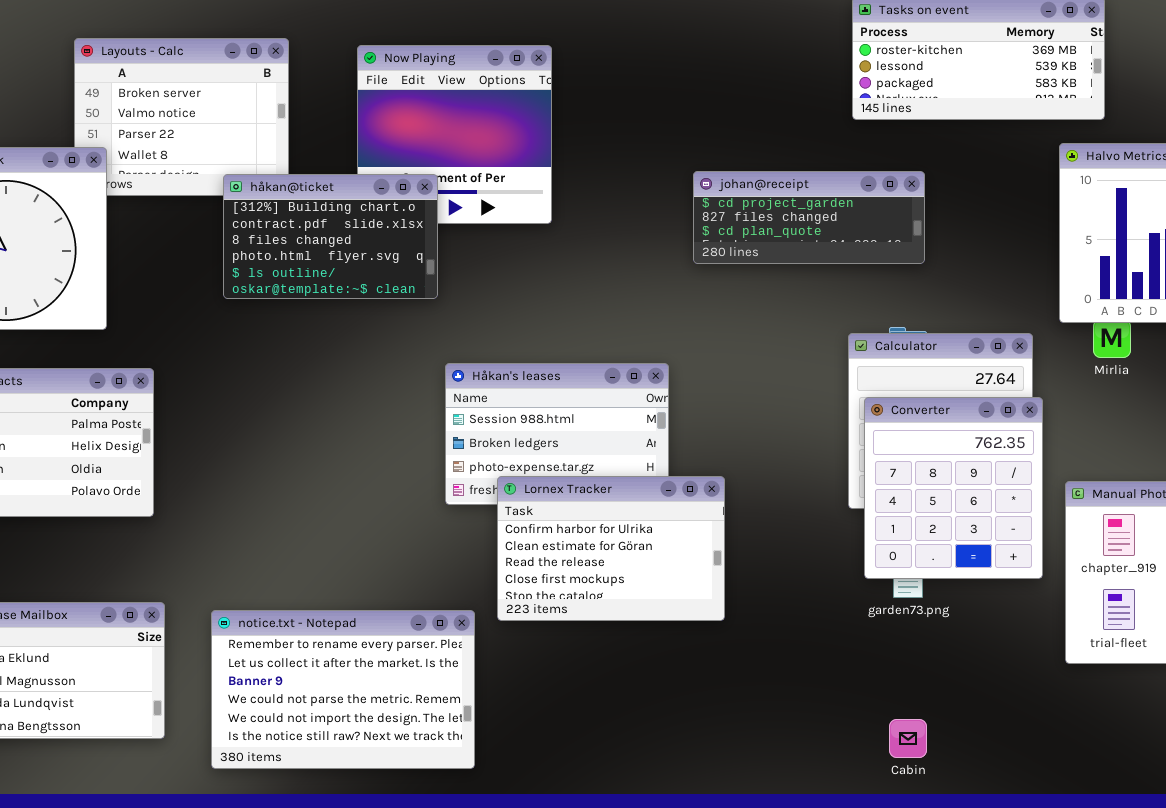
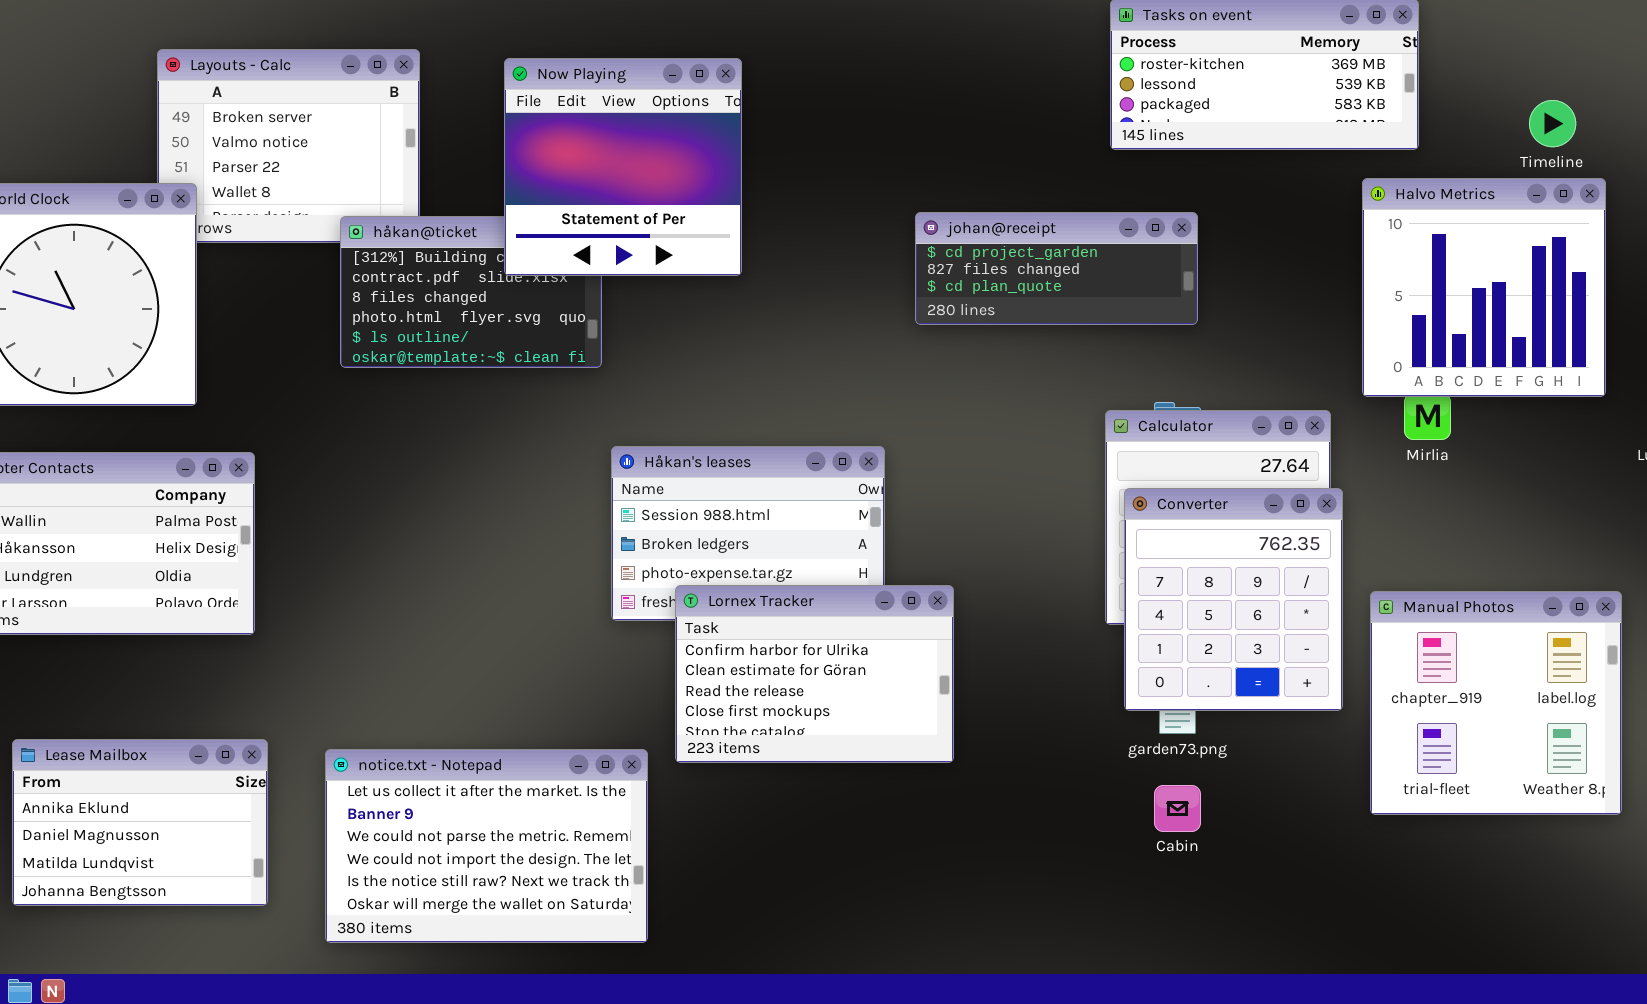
Now Playing: [357,45,552,224] -> [504,58,742,276], raised
notice.txt - Notepad: [211,610,475,769] -> [325,749,648,943], scrolled down 1 row
Cabin: [889,719,927,758] -> [1154,785,1201,832], moved

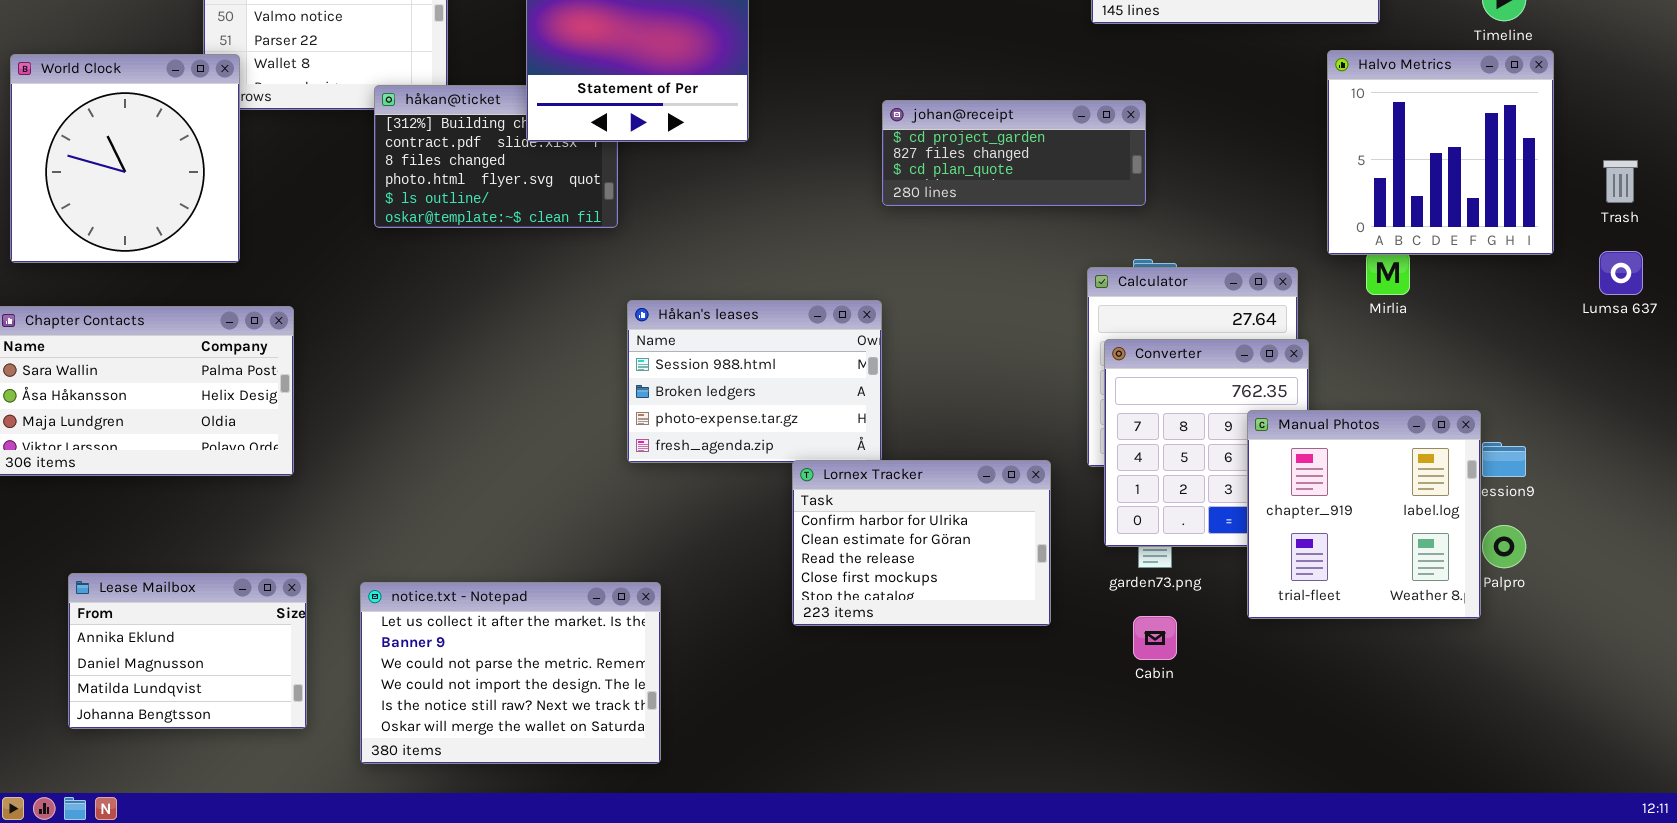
johan@receipt: [915,212,1198,325] -> [882,100,1146,206], moved
Lornex Tracker: [675,585,954,763] -> [792,460,1051,626], moved
Manual Photos: [1370,591,1622,815] -> [1247,410,1481,619], moved

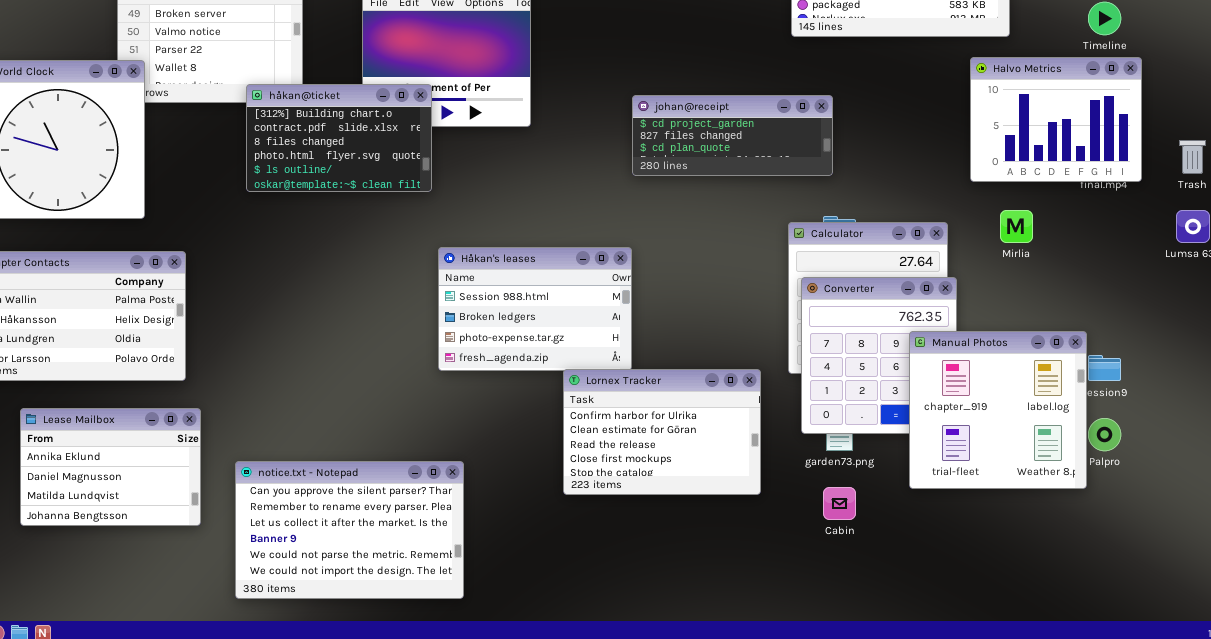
Halvo Metrics: [1327,50,1554,255] -> [970,57,1142,182], resized
håkan@ticket: [374,85,618,228] -> [246,84,432,192], raised
Lease Mailbox: [68,573,307,729] -> [20,408,201,526], moved
notice.txt - Notepad: [360,582,661,764] -> [235,461,464,599], scrolled up 2 rows

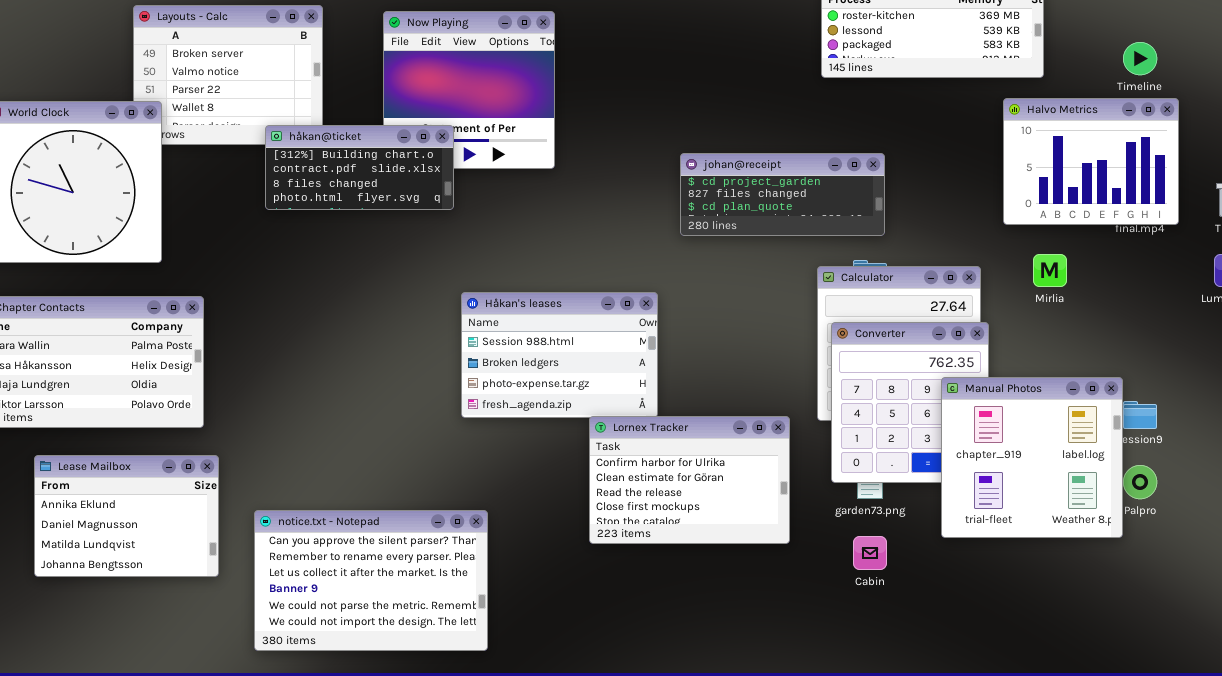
håkan@ticket: [246,84,432,192] -> [265,125,454,210], resized
johan@receipt: [632,95,833,176] -> [680,153,885,236], moved

